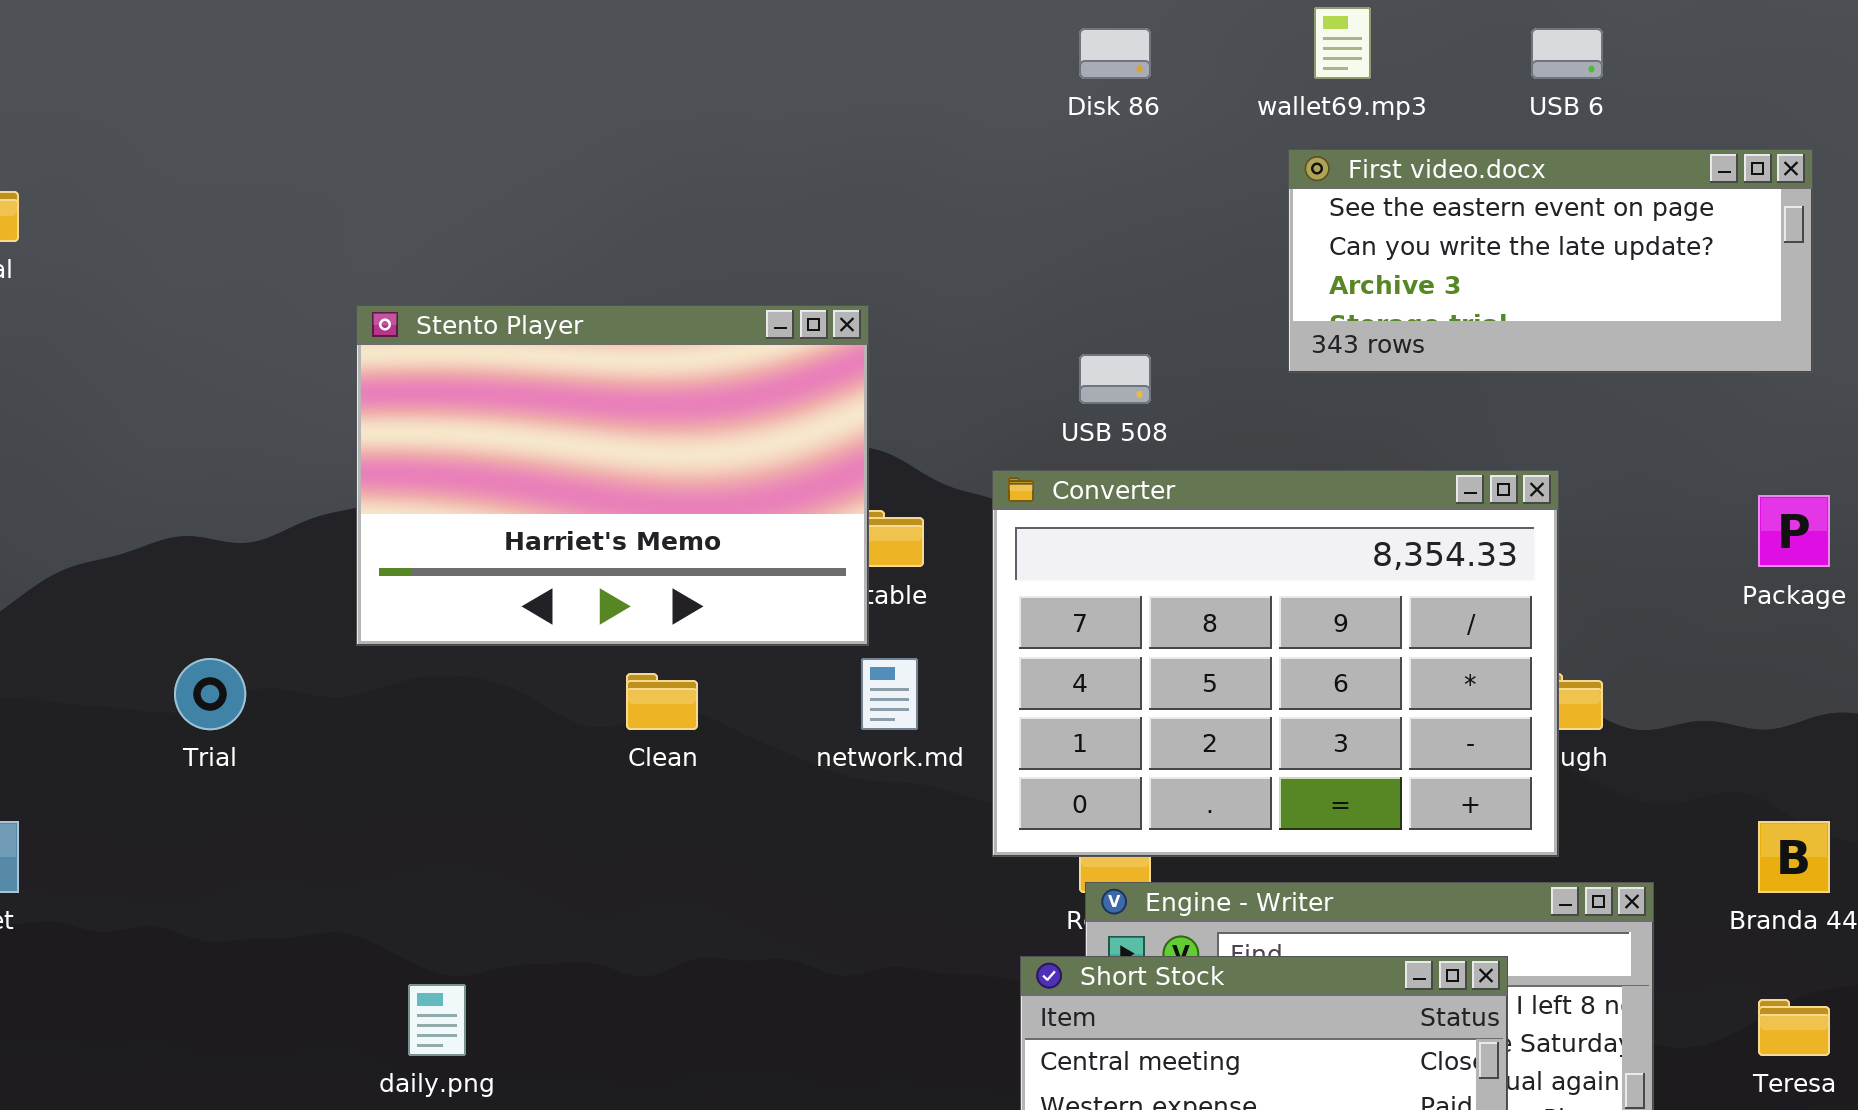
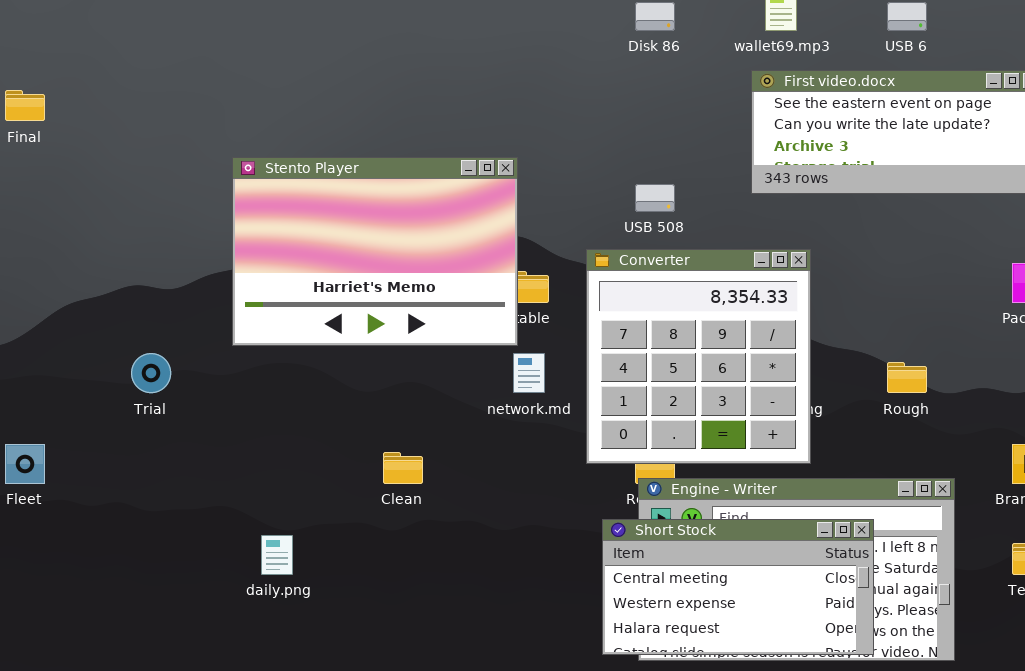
Converter: [992,470,1559,857] -> [586,249,811,464], resized
Clean: [626,673,698,730] -> [383,452,423,484], moved

